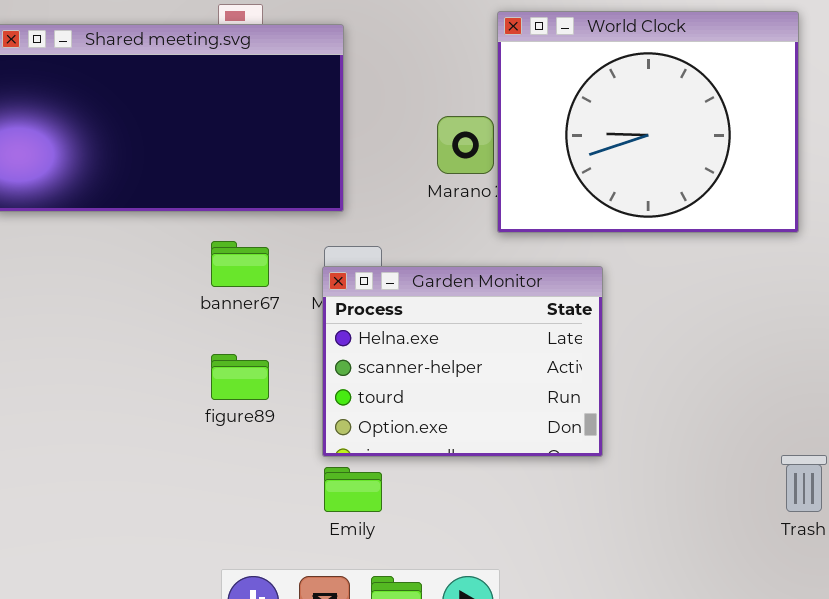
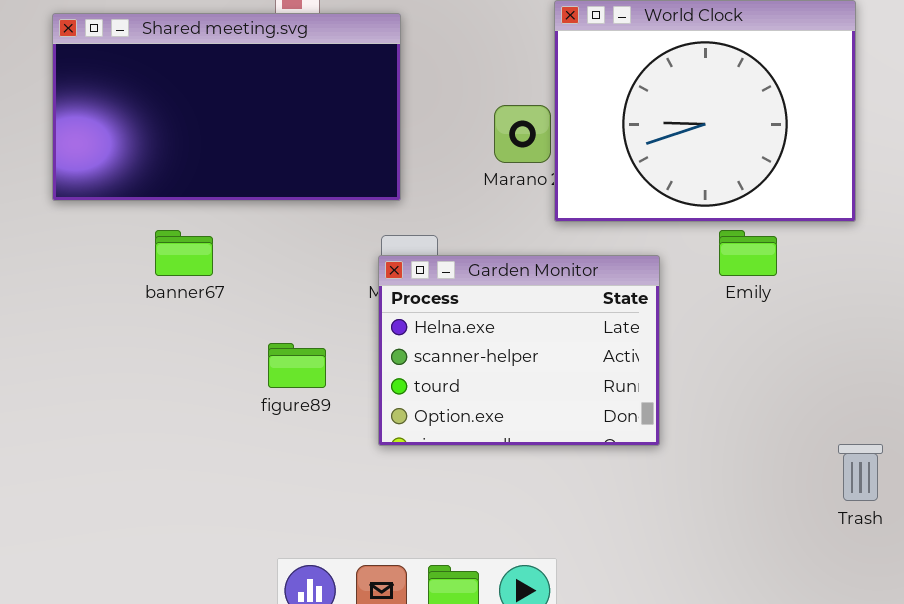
banner67: [211,241,269,287] -> [155,230,213,276], moved
Emily: [324,467,382,512] -> [719,230,777,276], moved

